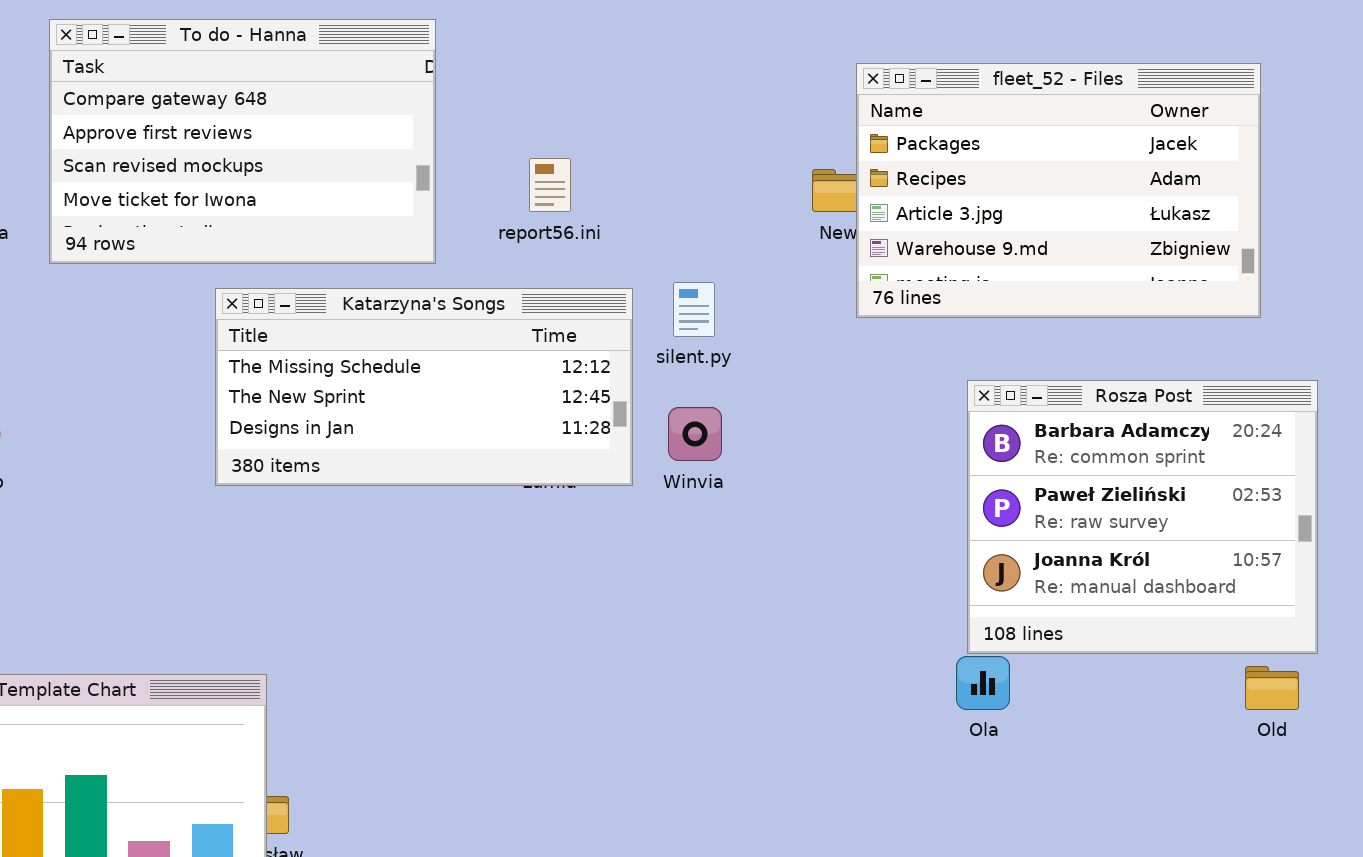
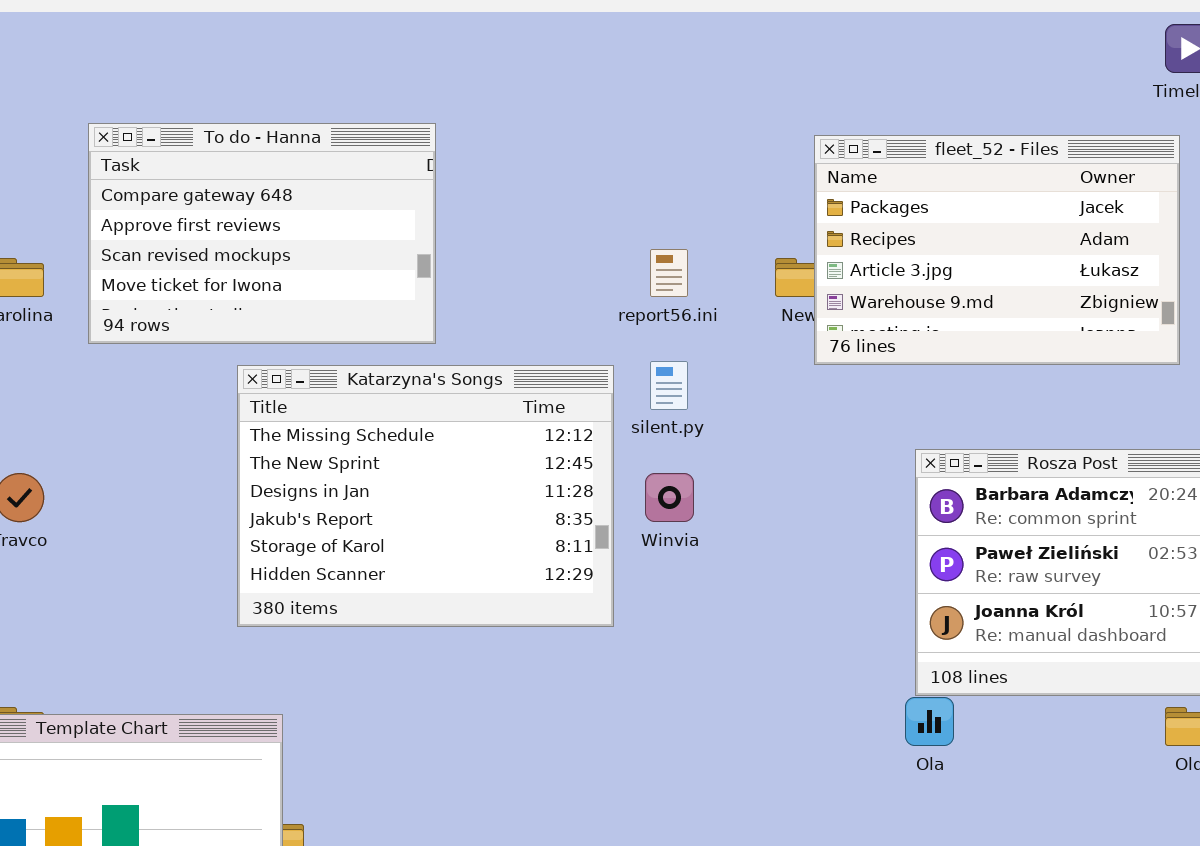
fleet_52 - Files: [856,63,1261,318] -> [814,135,1180,365], moved
report56.ini: [529,158,571,212] -> [650,249,688,297], moved
Katarzyna's Songs: [215,288,633,486] -> [237,365,614,627], resized

